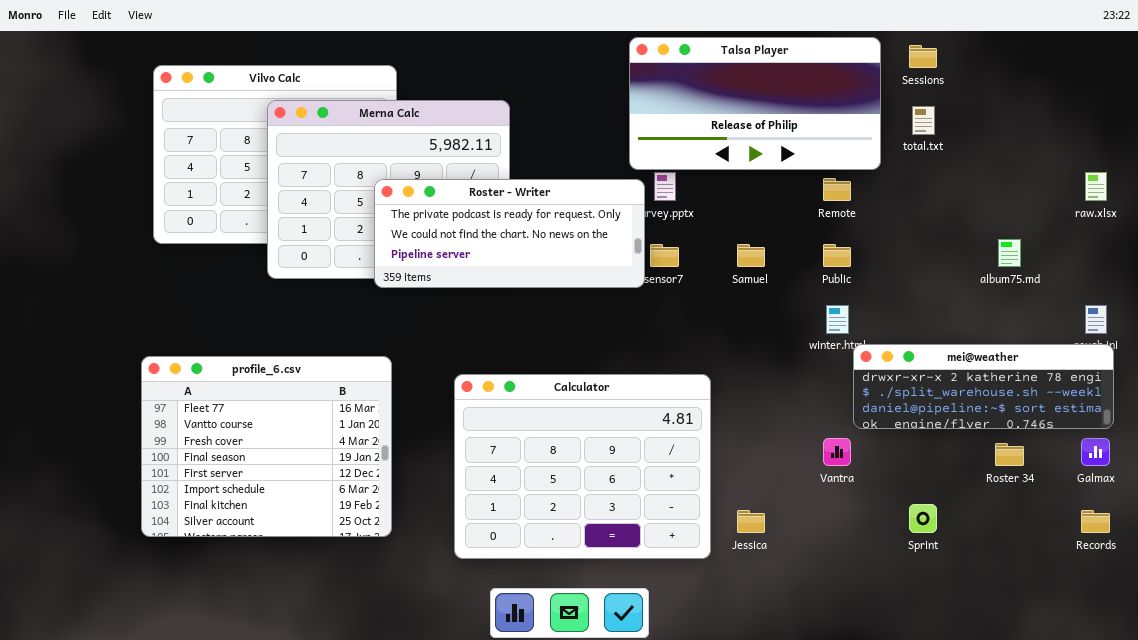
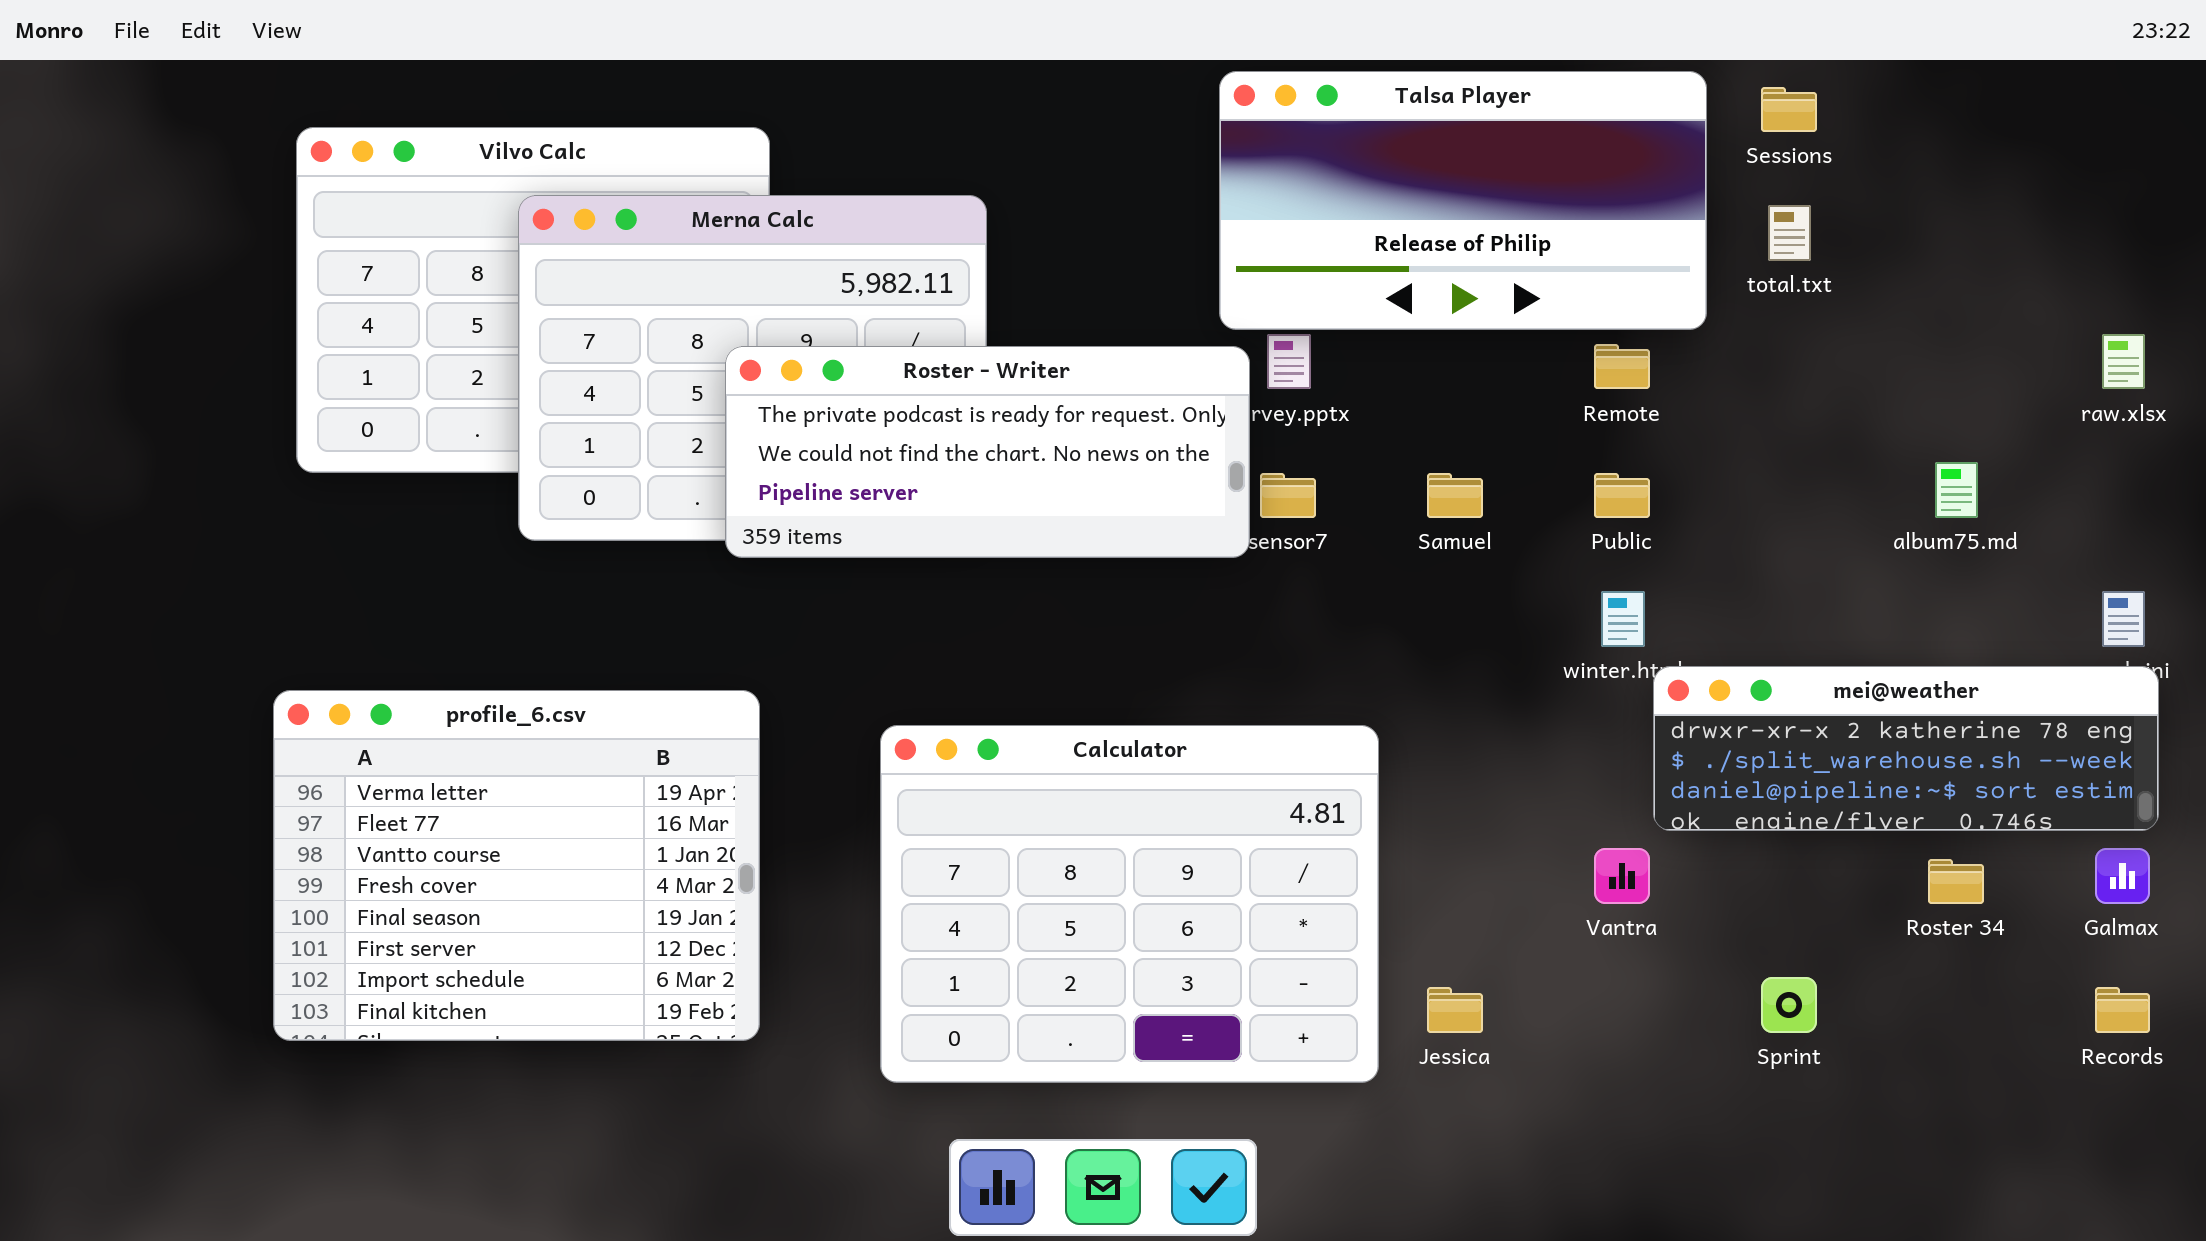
profile_6.csv: [141,356,392,537] -> [273,690,760,1041], scrolled up 1 row

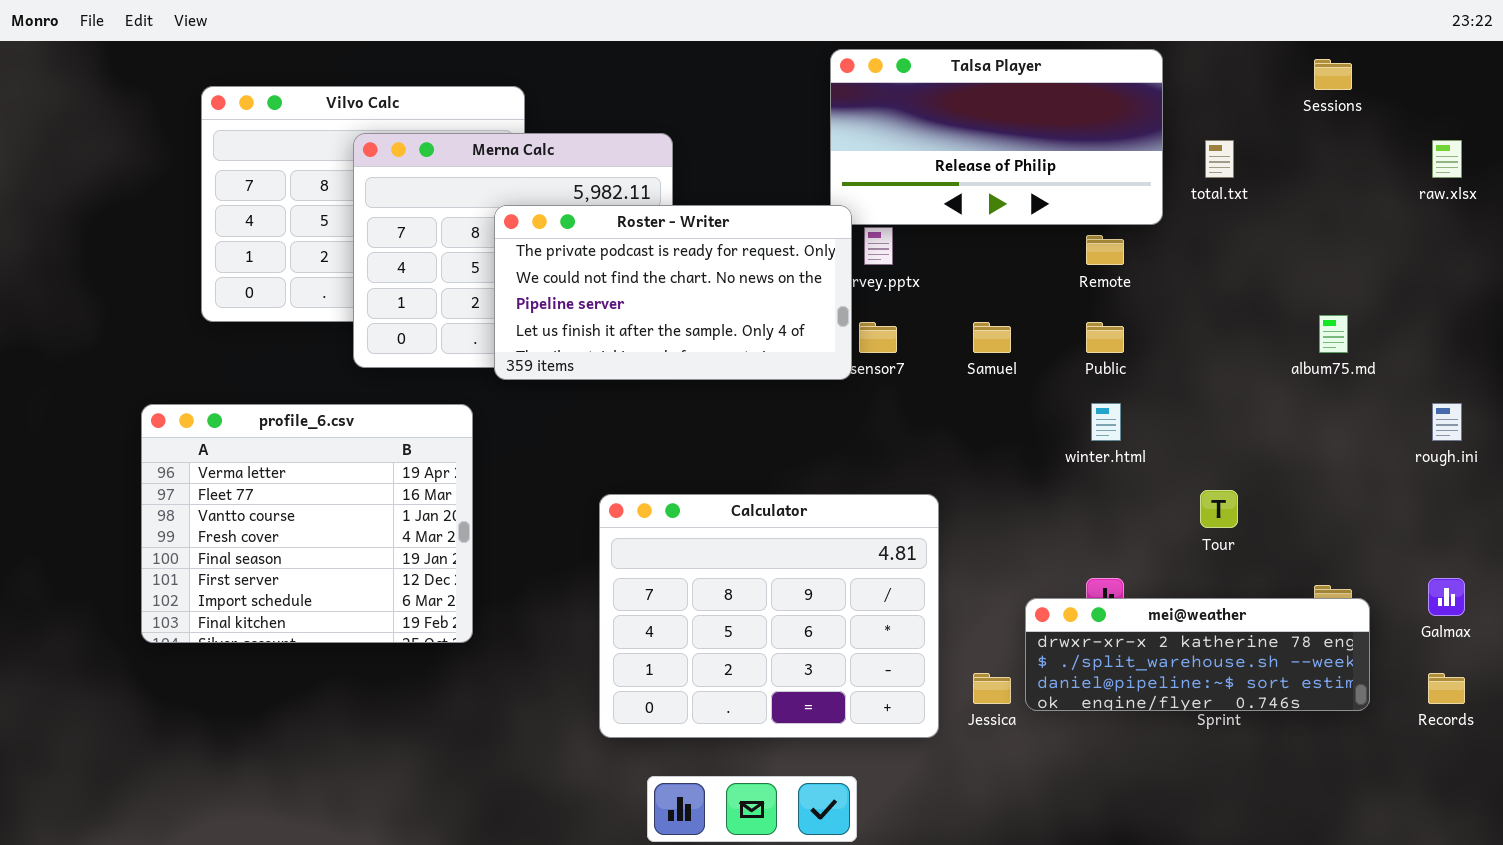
Sessions: [1761,87,1817,132] -> [1314,59,1352,90], moved
raw.xlsx: [2102,334,2145,389] -> [1432,140,1462,178], moved
Roster - Writer: [725,346,1250,558] -> [494,205,852,380], resized
mei@weather: [1653,666,2159,831] -> [1025,598,1370,711], moved
profile_6.csv: [273,690,760,1041] -> [141,404,473,643], moved

